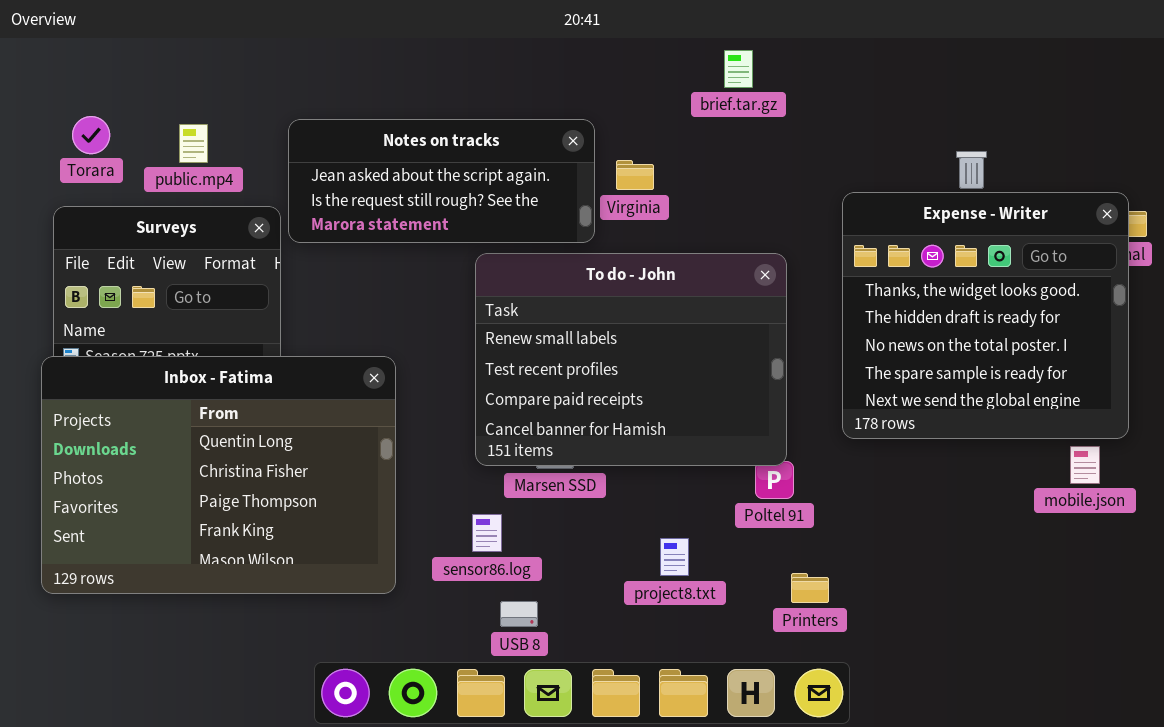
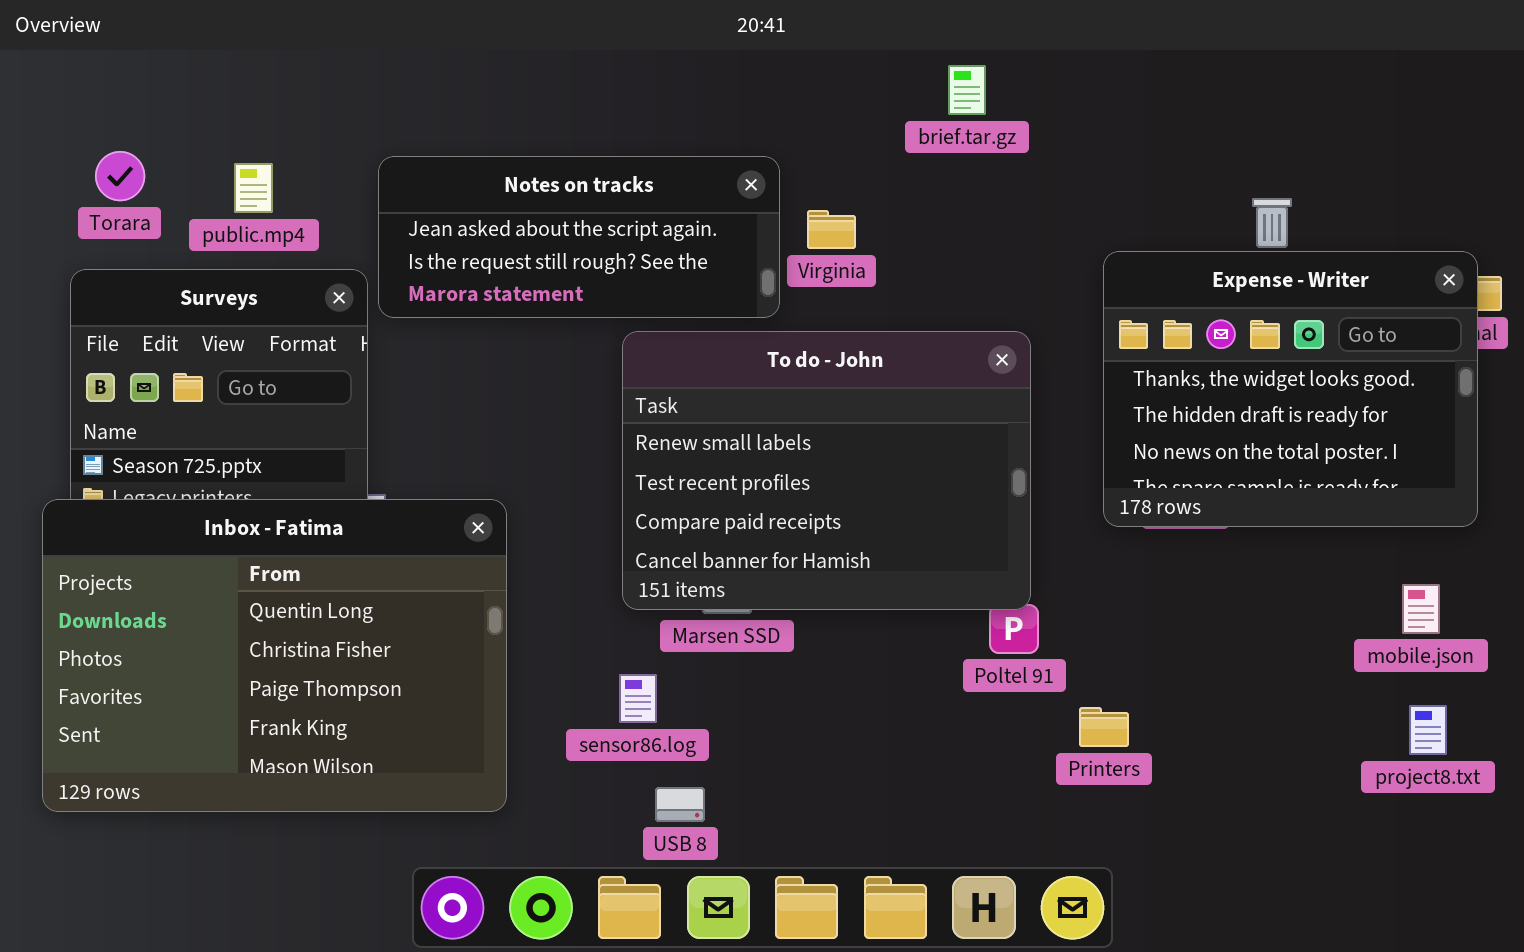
Expense - Writer: [842,192,1129,439] -> [1103,251,1478,527], resized
Inbox - Fatima: [41,356,396,594] -> [42,499,507,812], moved
project8.txt: [660,538,689,576] -> [1409,705,1447,755], moved
Printers: [791,573,829,603] -> [1079,707,1129,747], moved

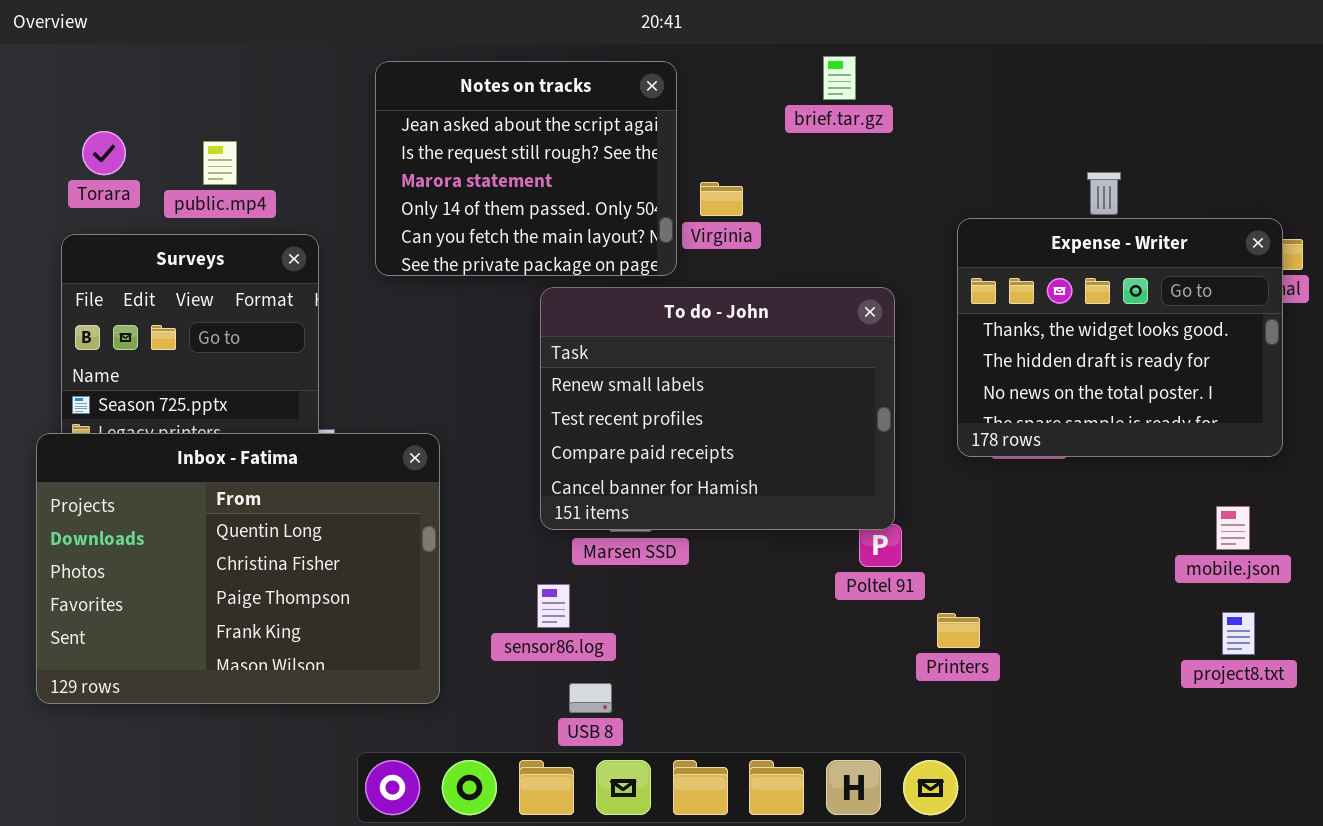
Notes on tracks: [378,156,780,318] -> [375,61,677,276], resized

